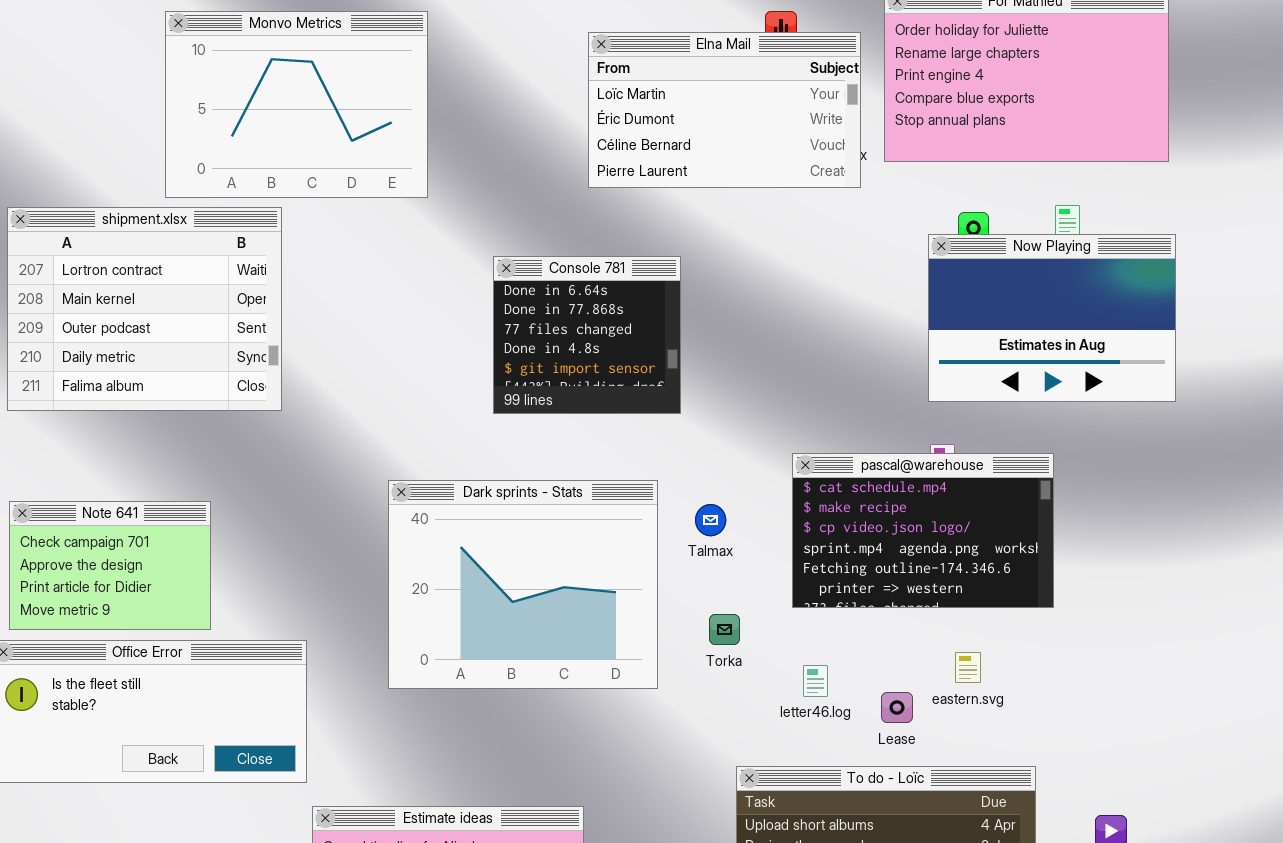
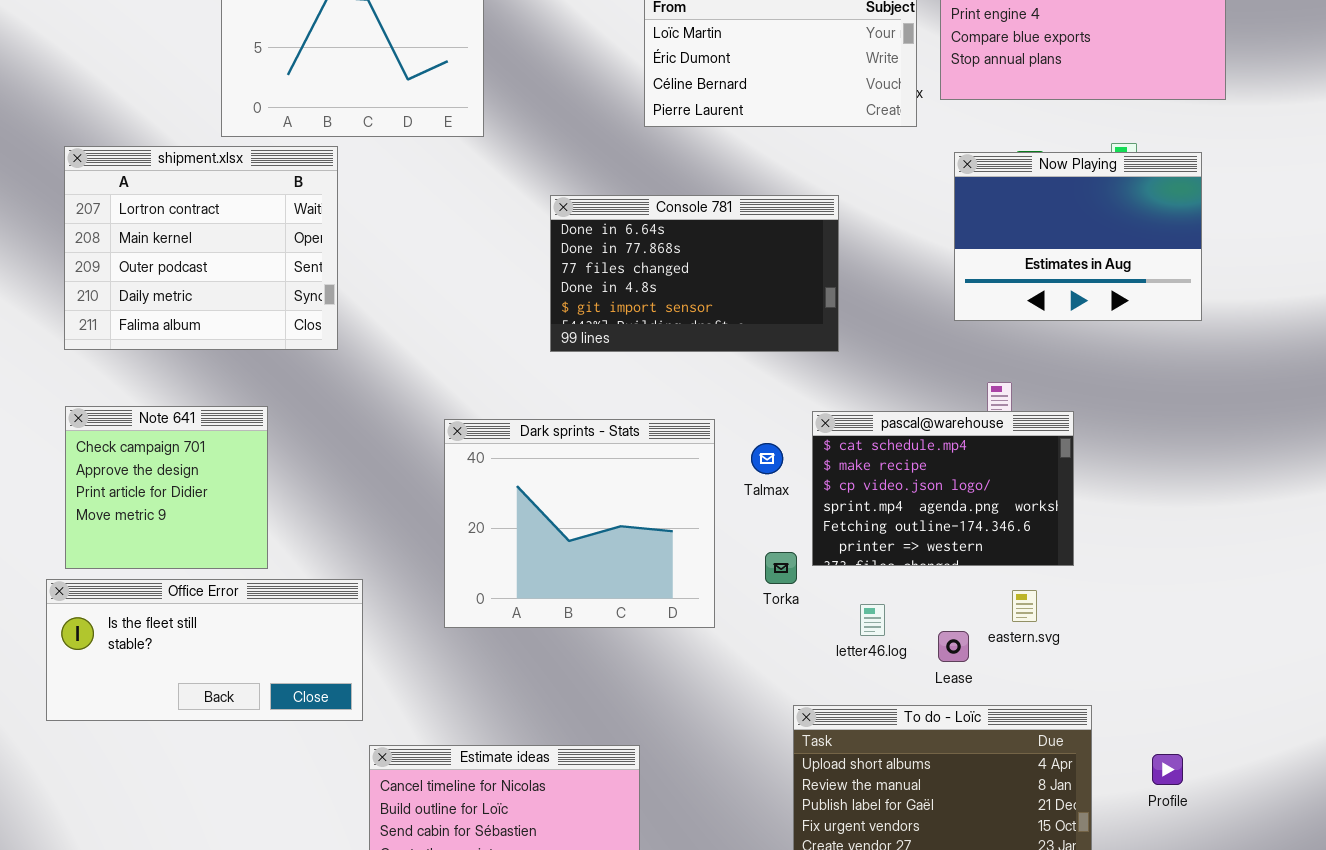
Now Playing: [928,234,1176,402] -> [954,152,1202,321], moved
Console 781: [493,256,681,414] -> [550,195,839,352], resized
pascal@warehouse: [792,453,1054,608] -> [812,411,1074,566], moved
Note 641: [9,501,211,630] -> [65,406,268,569], resized

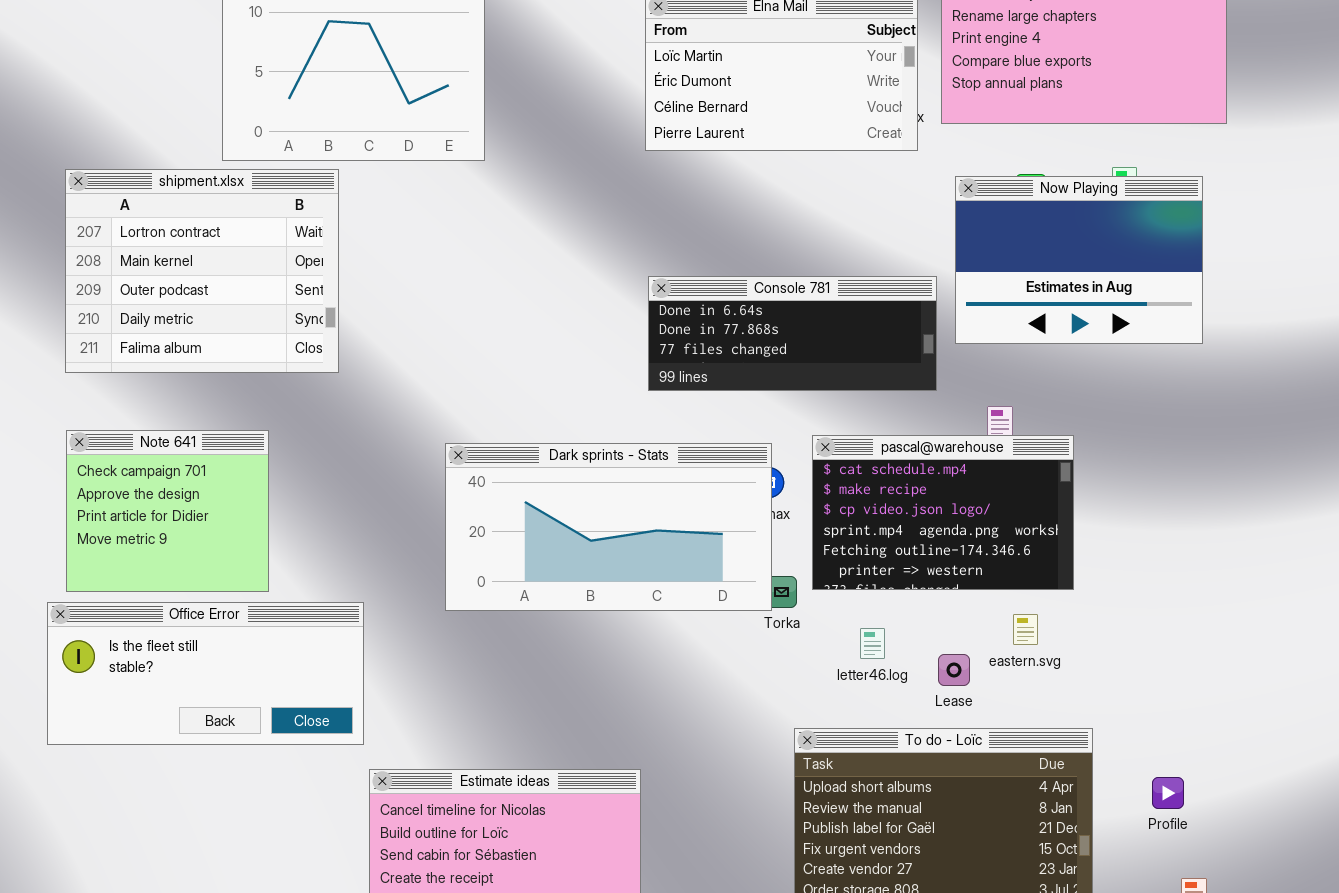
Console 781: [550,195,839,352] -> [648,276,937,391], moved, resized
Dark sprints - Stats: [444,419,715,628] -> [445,443,772,611], resized

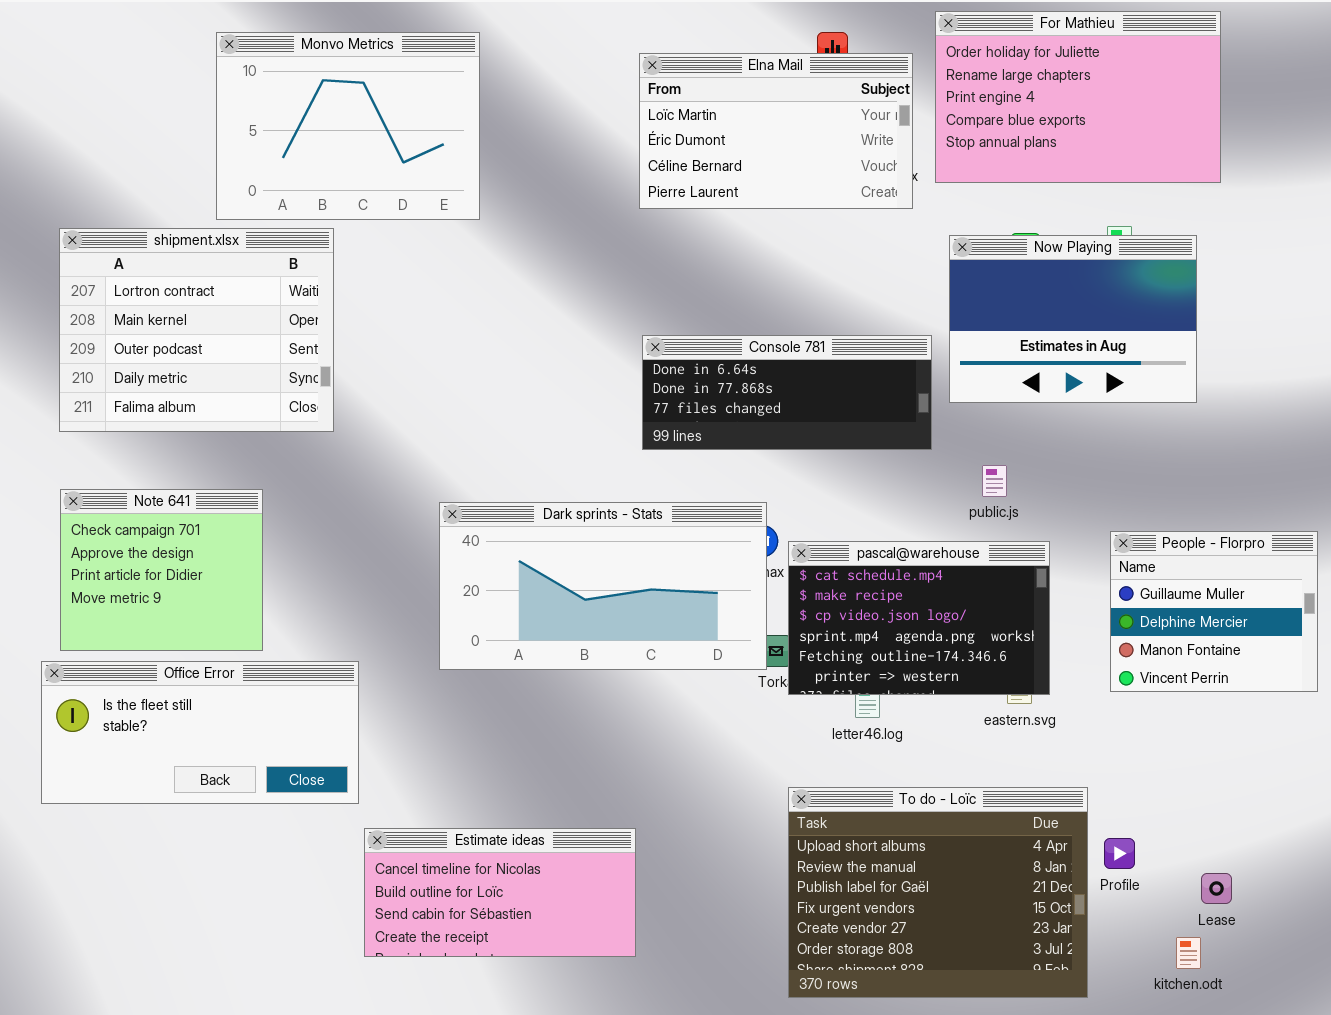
pascal@warehouse: [812,435,1074,590] -> [788,541,1050,695], moved
People - Florpro: none -> [1110,531,1318,692], opened
Lease: [938,654,970,686] -> [1201,873,1232,904], moved
Profile: [1152,777,1184,809] -> [1104,838,1135,869], moved

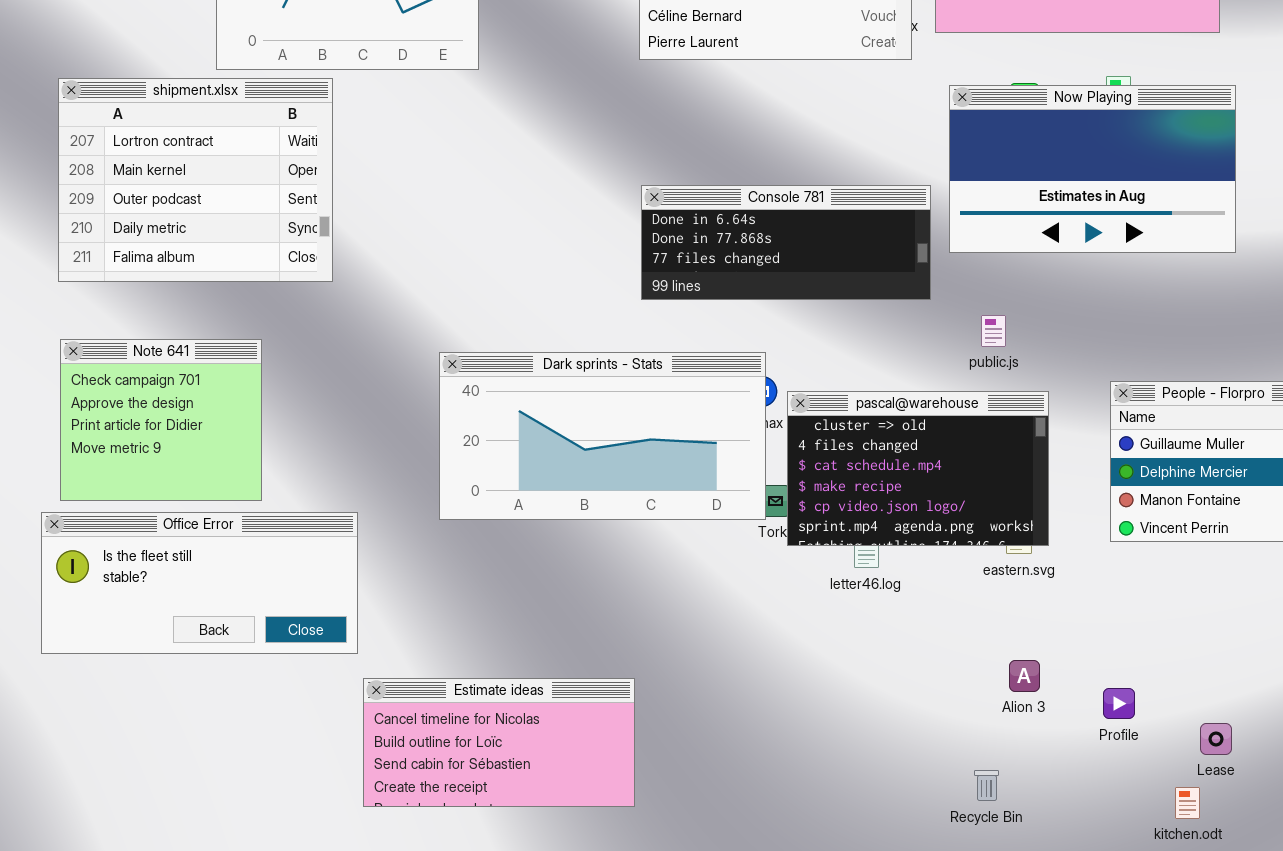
Now Playing: [949,235,1197,403] -> [949,85,1236,253], resized
pascal@warehouse: [788,541,1050,695] -> [787,391,1049,546], scrolled up 2 rows
To do - Loïc: [788,787,1088,998] -> none, closed

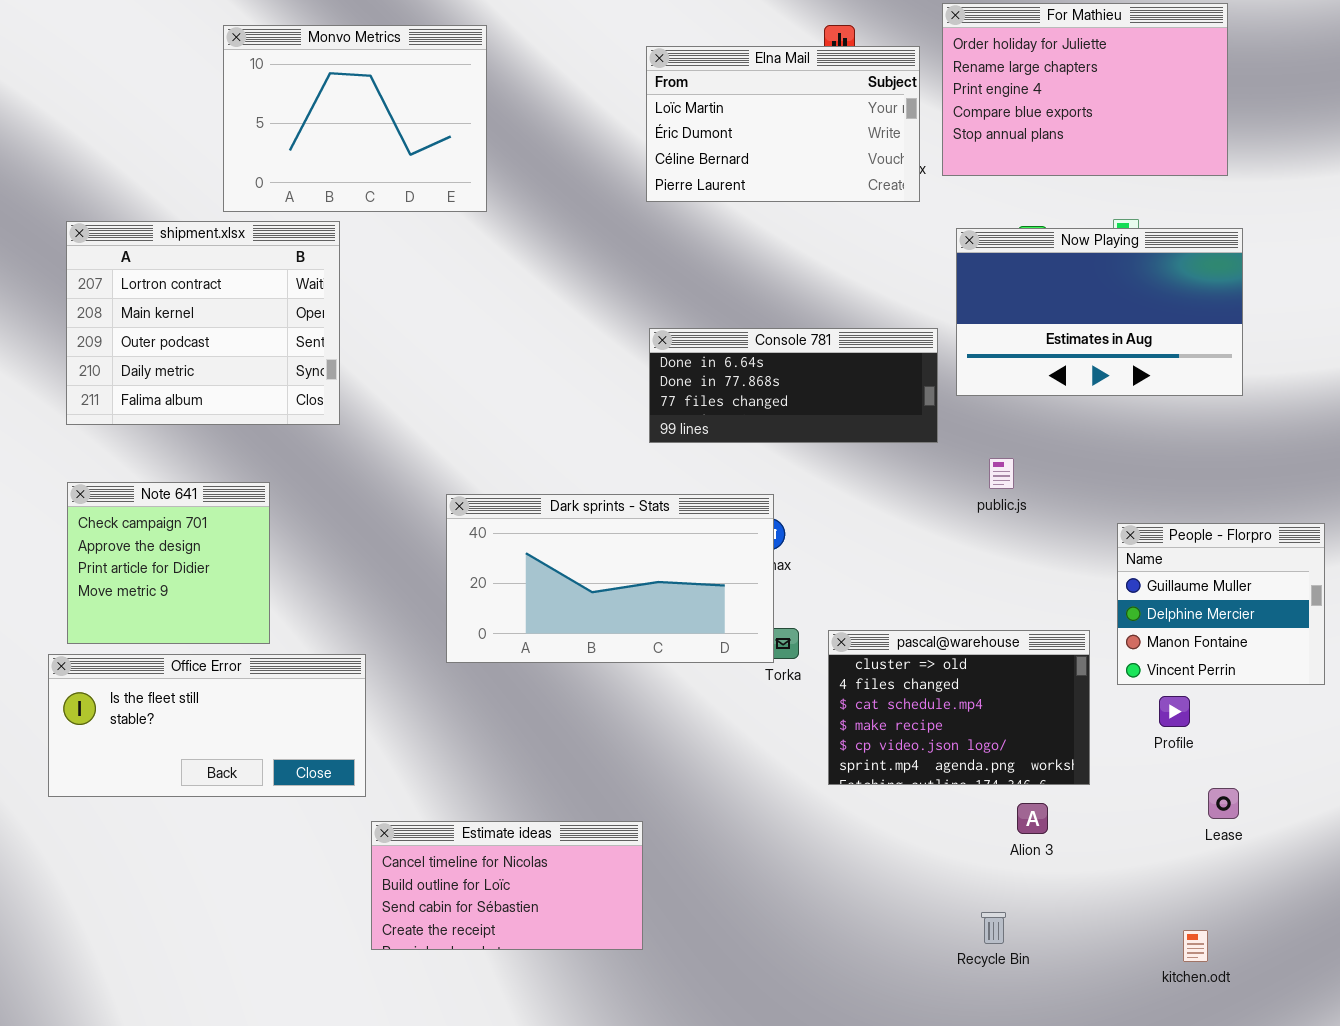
pascal@warehouse: [787,391,1049,546] -> [828,630,1090,785], moved
Profile: [1103,688,1135,719] -> [1159,696,1190,727], moved
Lease: [1200,723,1232,755] -> [1208,788,1239,819], moved

